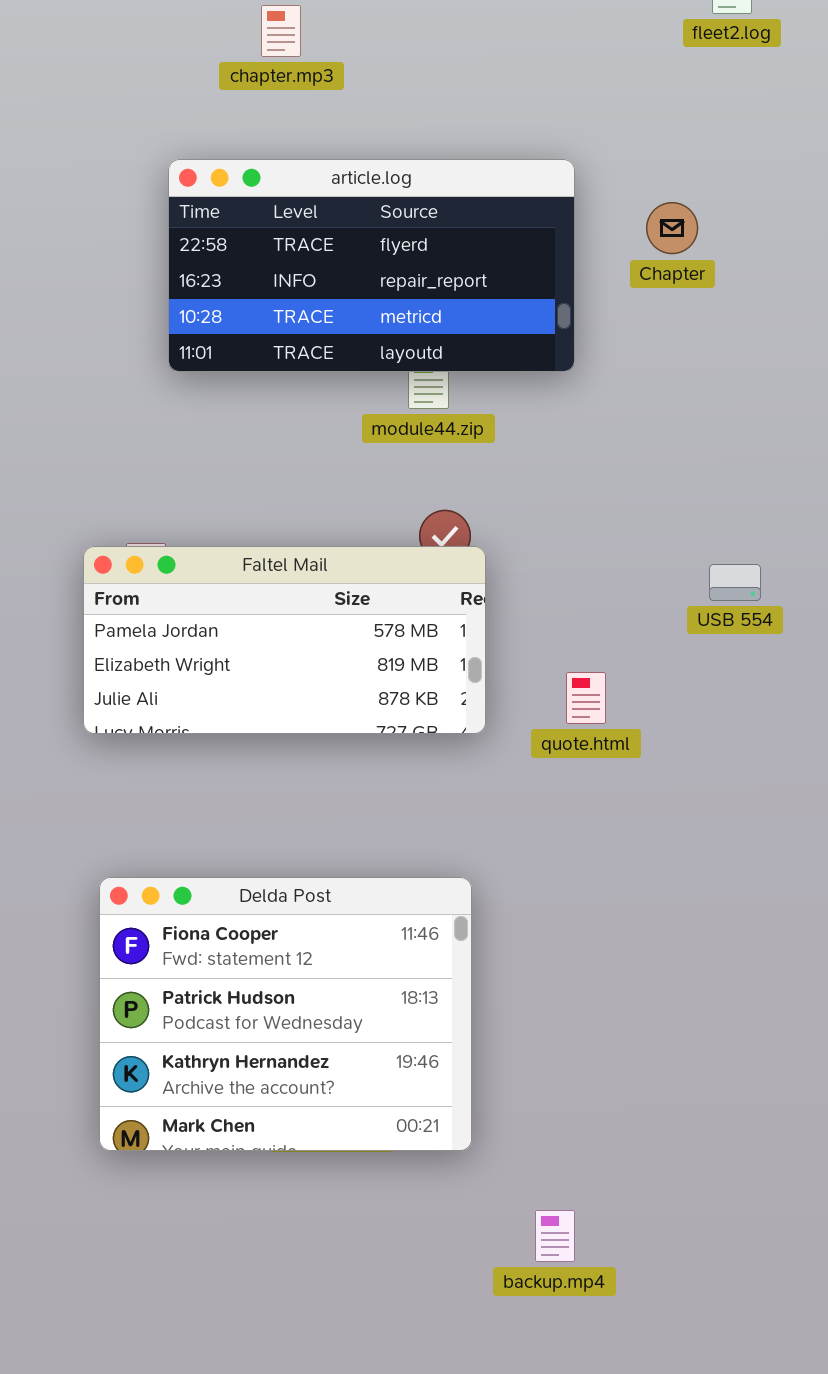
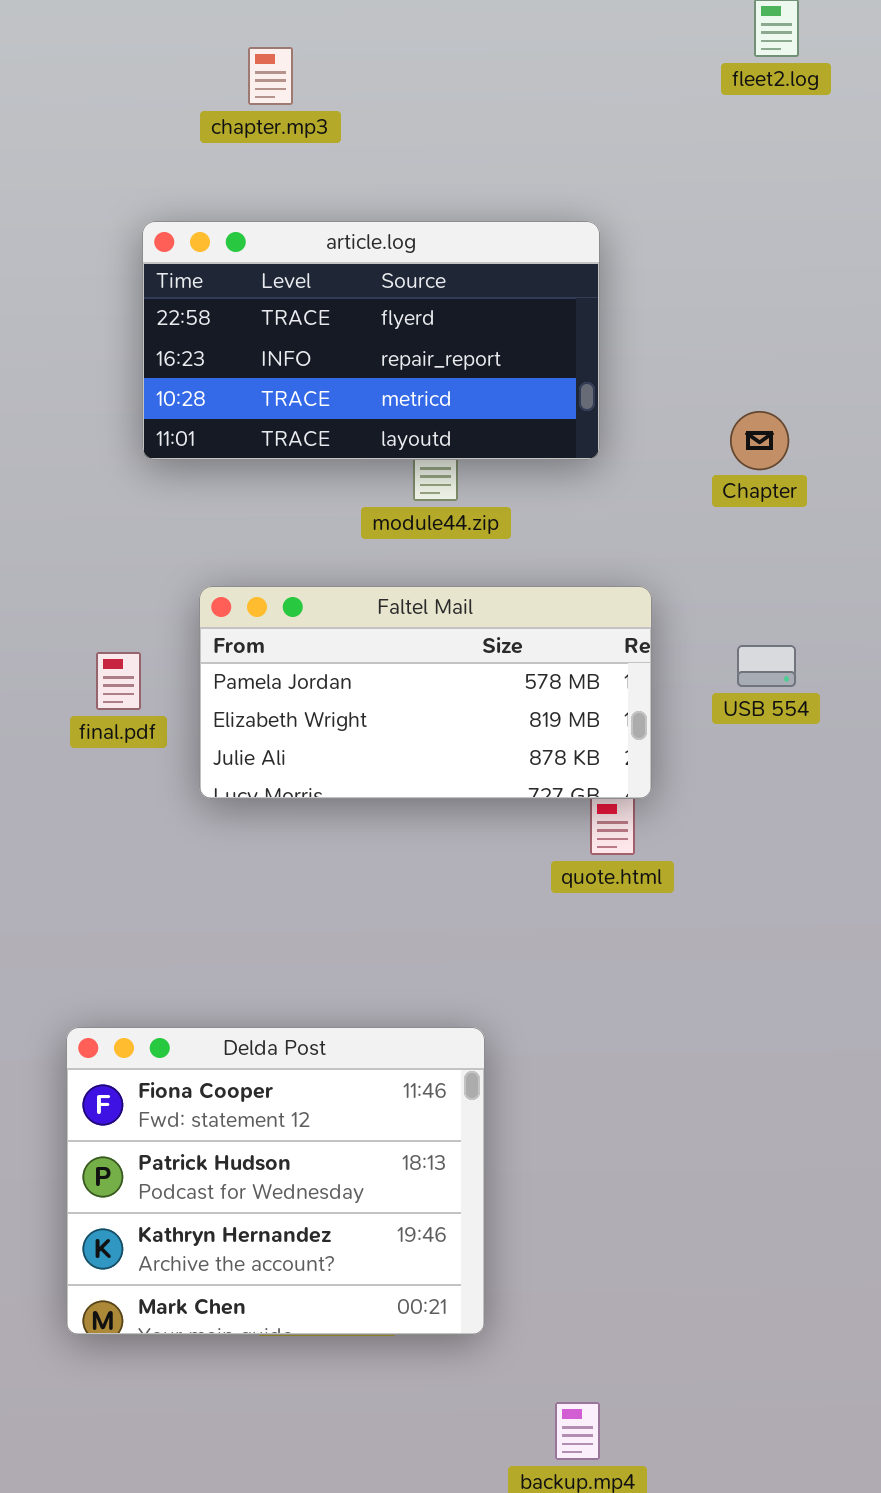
Chapter: [646,202,698,254] -> [730,411,789,470], moved
Faltel Mail: [83,546,486,734] -> [199,586,652,799], moved
USB 554: [709,564,761,601] -> [737,645,796,687], moved

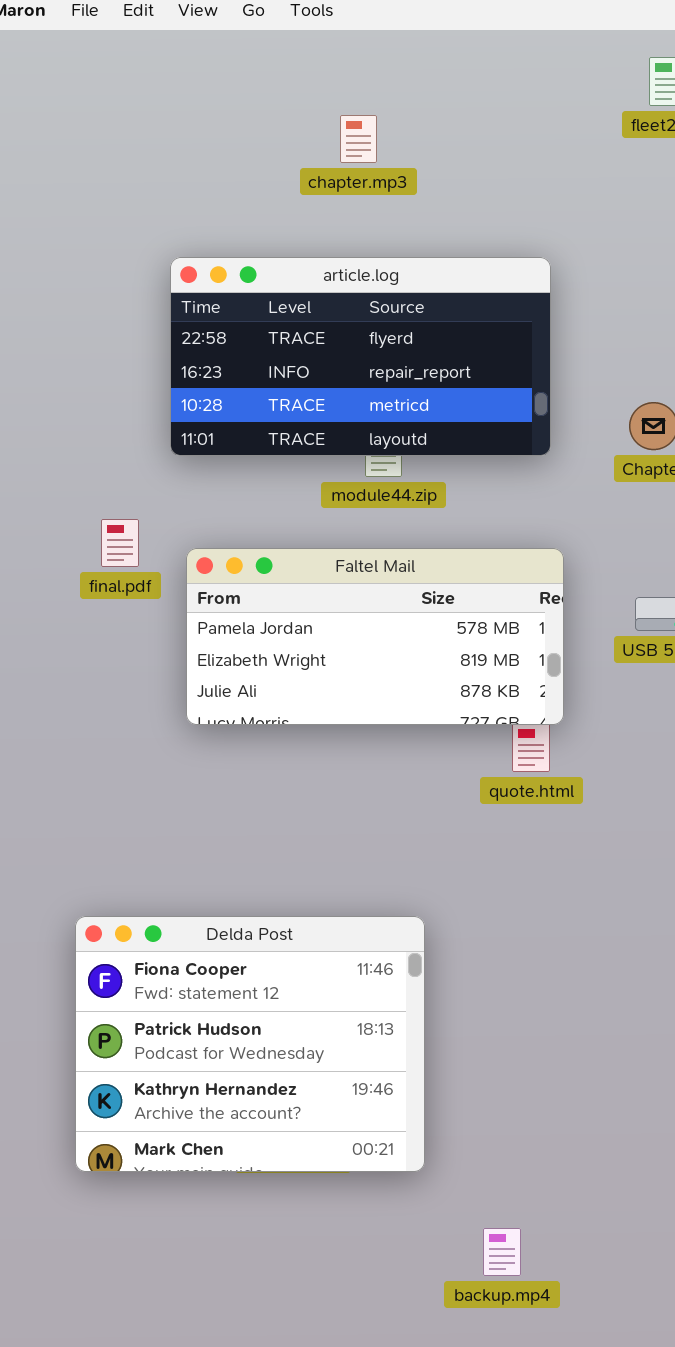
chapter.mp3: [248,47,293,105] -> [340,115,377,163], moved
article.log: [142,221,600,460] -> [170,257,551,456], moved
final.pdf: [96,652,141,710] -> [101,519,139,567], moved

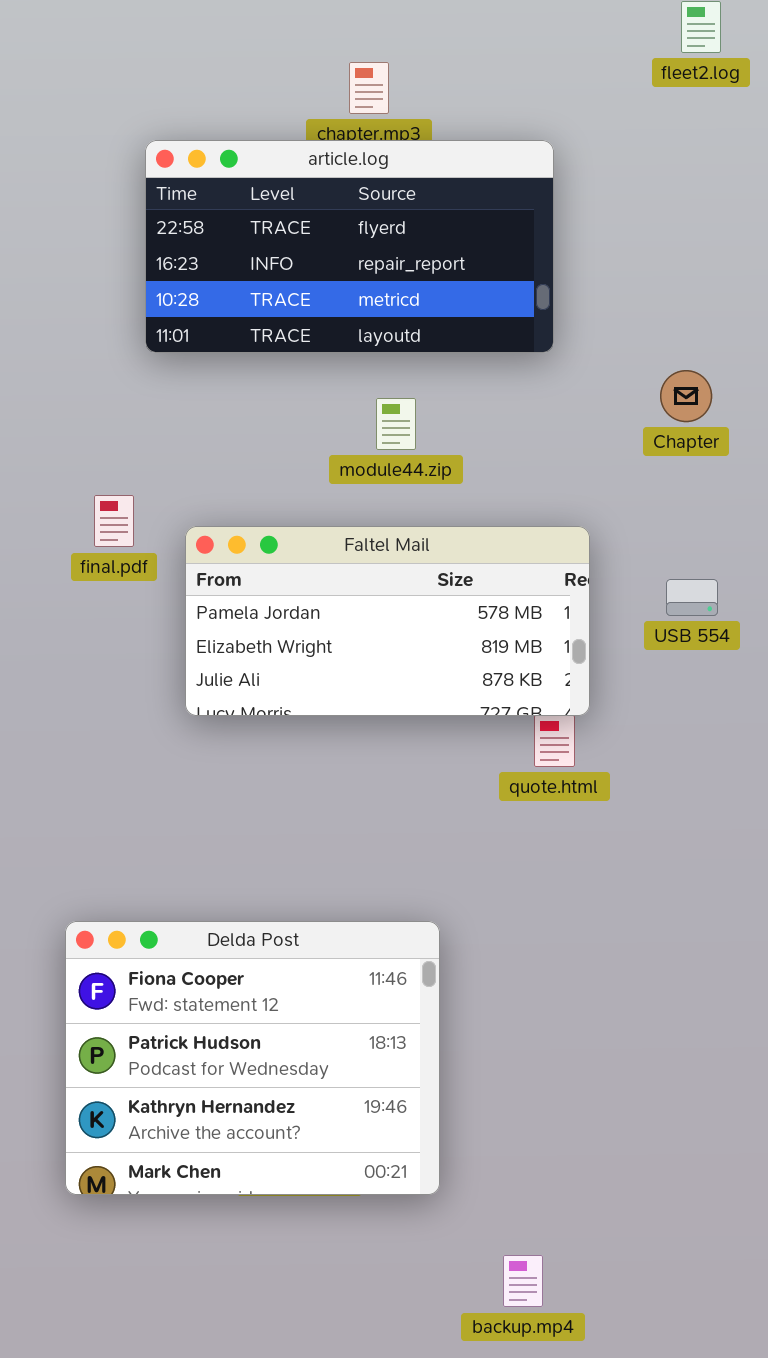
article.log: [170,257,551,456] -> [145,140,554,353], moved

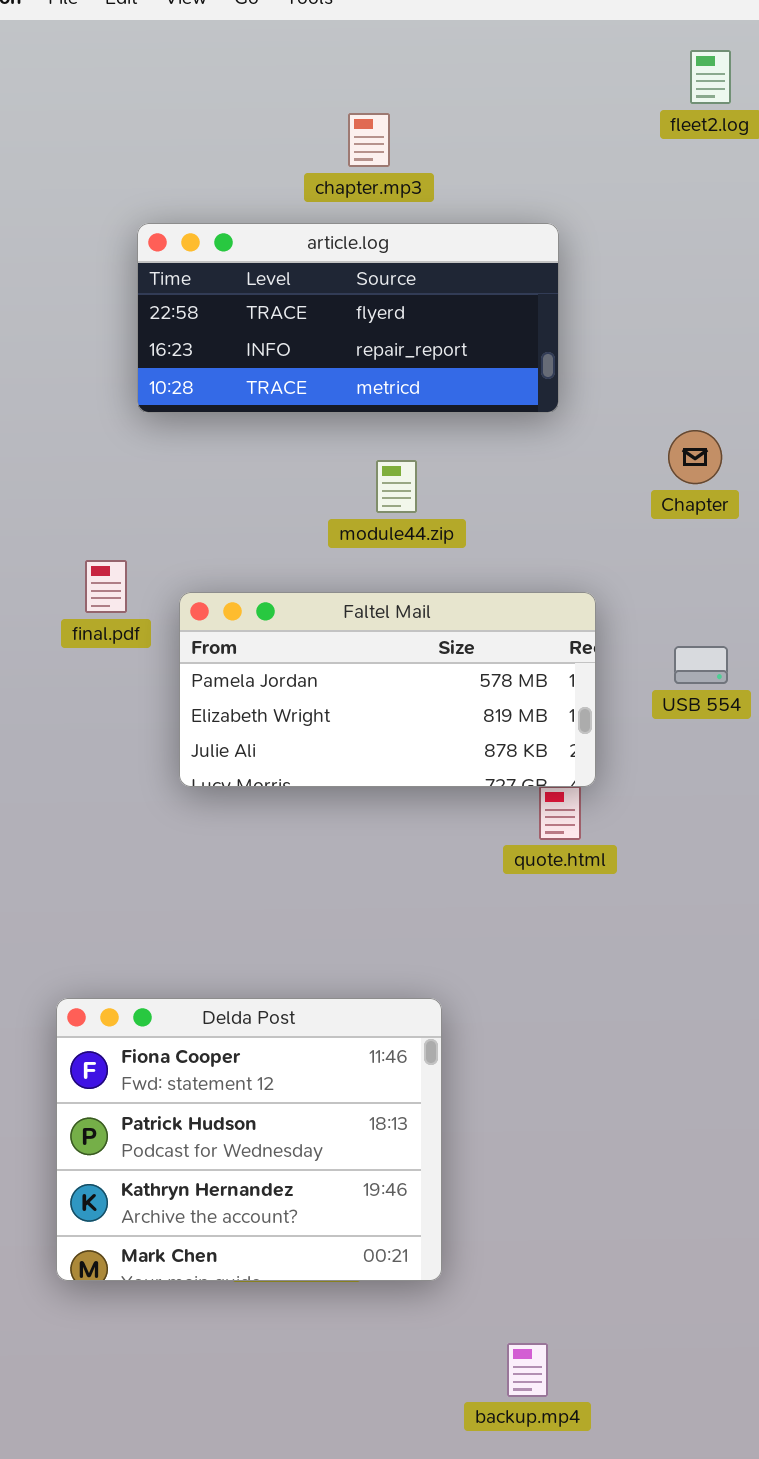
article.log: [145,140,554,353] -> [137,223,559,413], resized

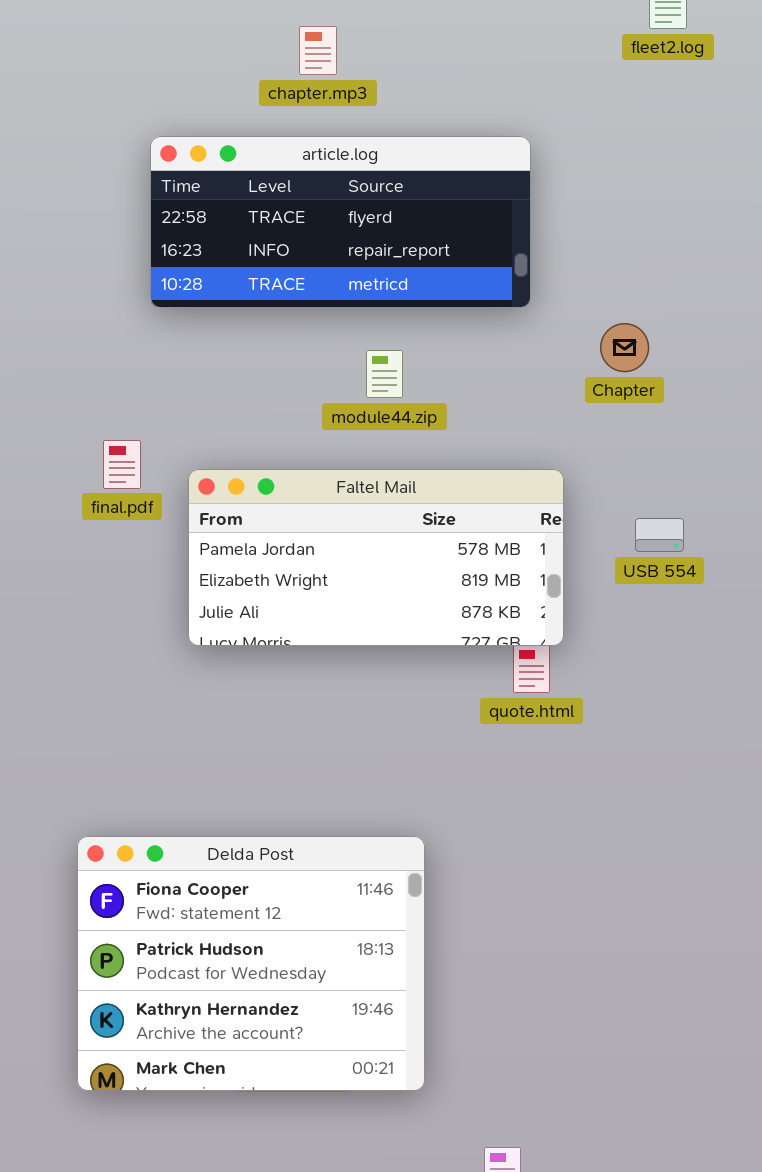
chapter.mp3: [348,113,390,167] -> [299,26,337,75], moved
Chapter: [668,430,722,484] -> [600,323,649,372], moved

